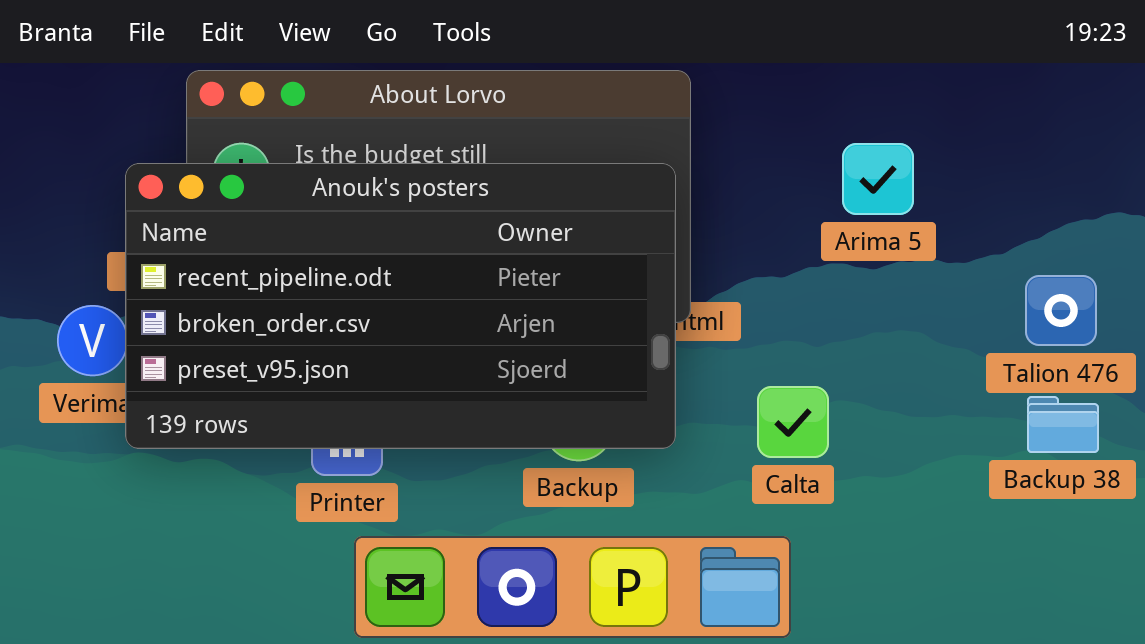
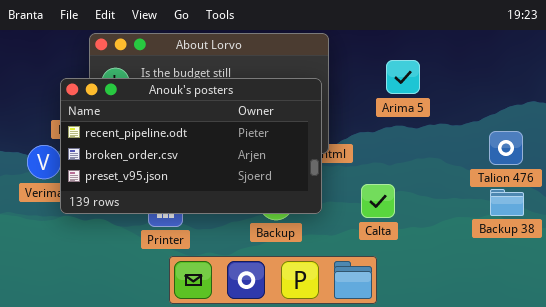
Arima 5: [842,143,914,215] -> [386,60,420,94], moved

